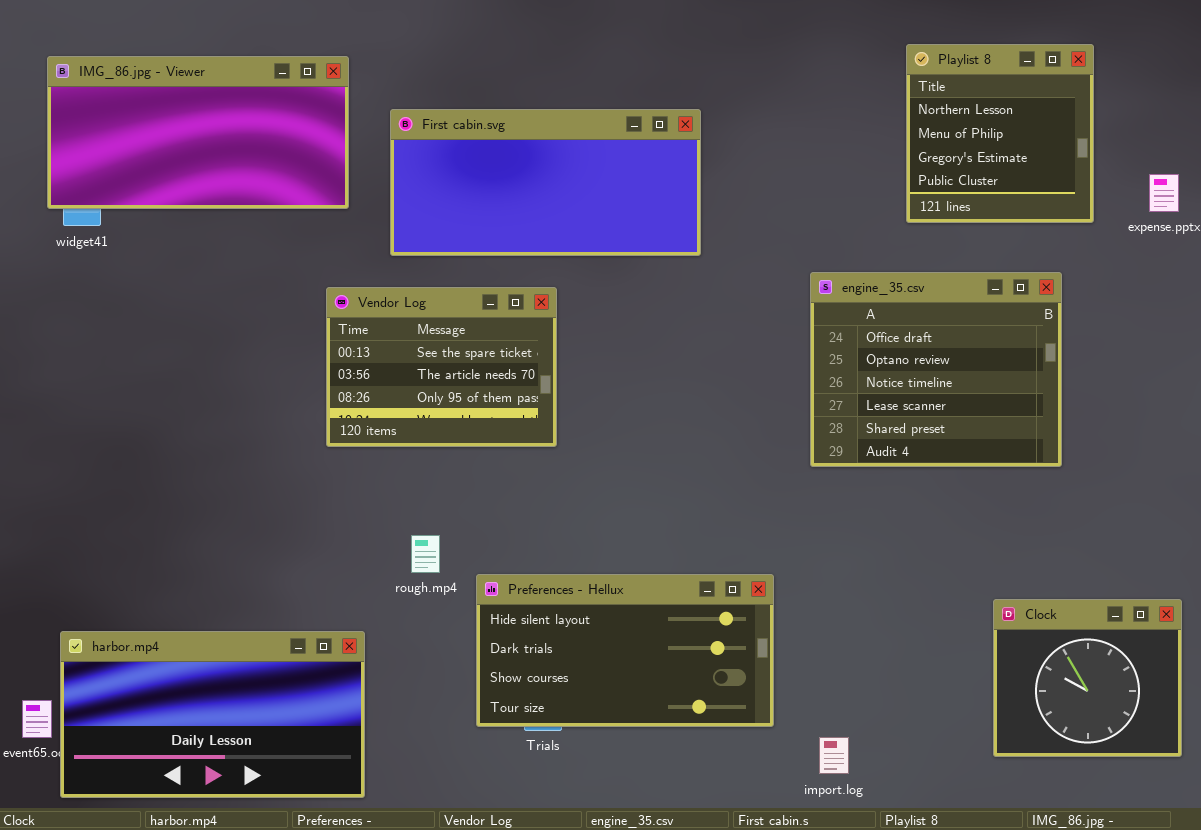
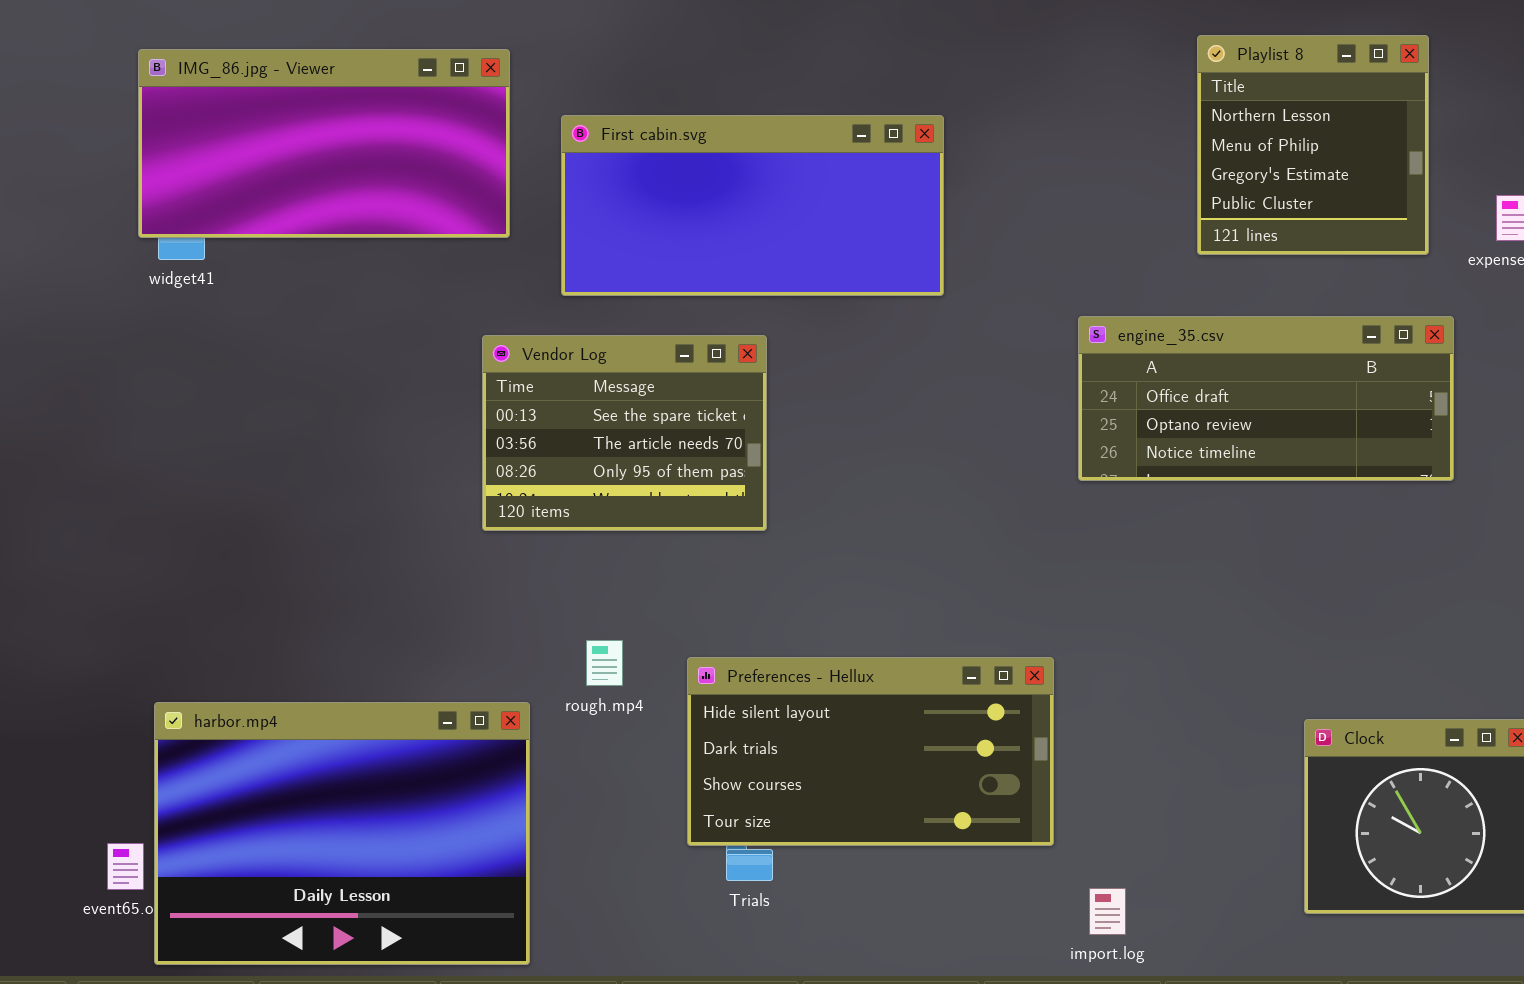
engine_35.csv: [810,272,1062,467] -> [1078,316,1454,481], resized
Preferences - Hellux: [476,574,774,727] -> [687,657,1054,846], moved
harbor.mp4: [60,631,365,798] -> [154,702,530,965], resized

